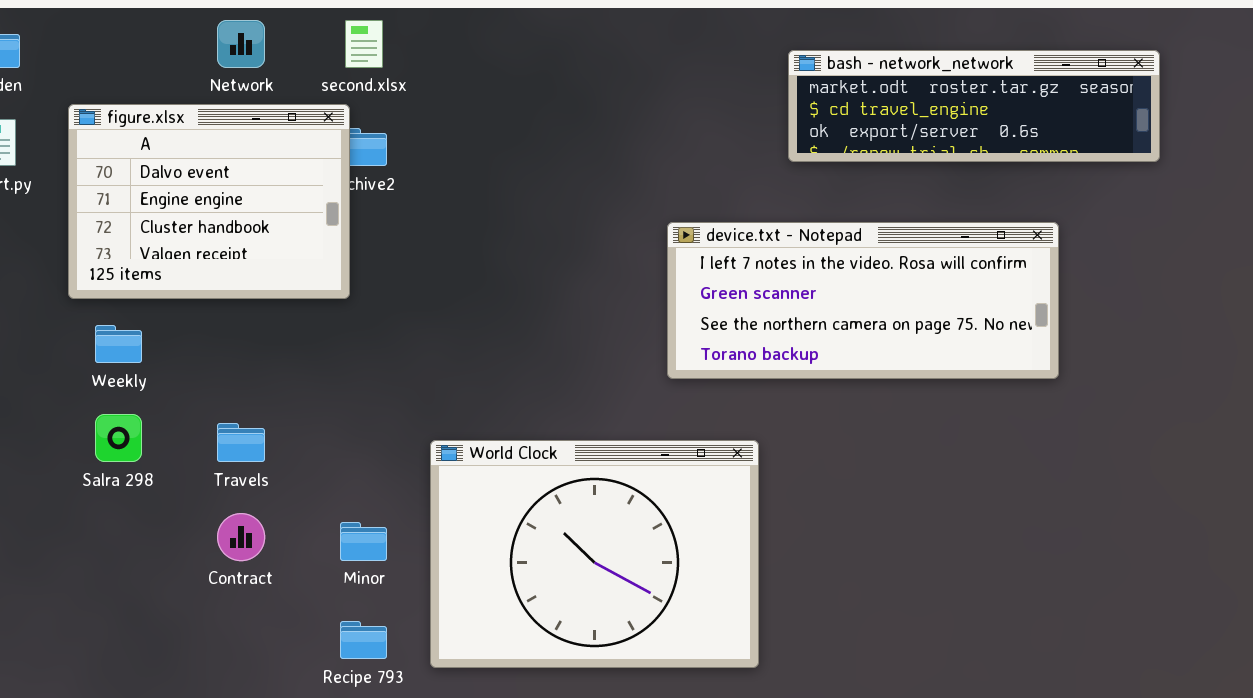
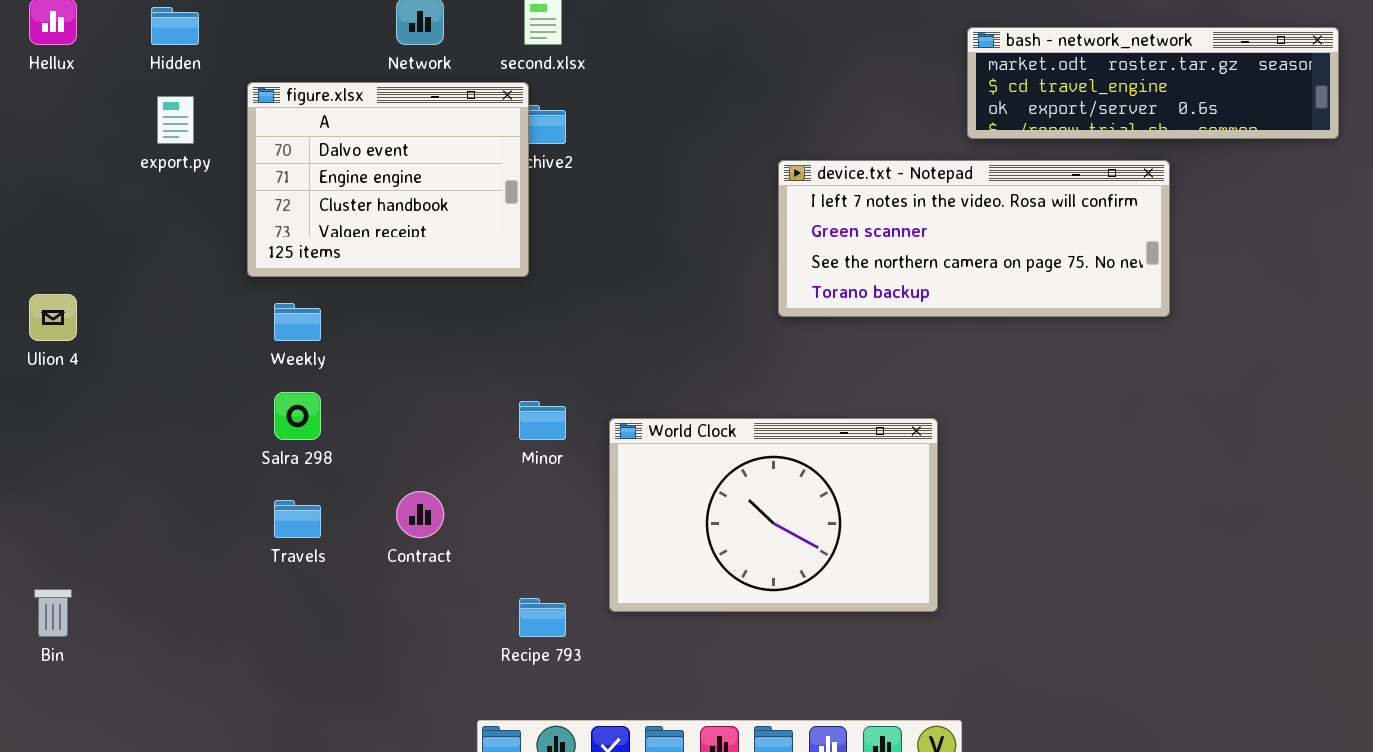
device.txt - Notepad: [667,222,1059,379] -> [778,160,1170,317], moved
Travels: [217,423,265,462] -> [274,500,321,538], moved
World Clock: [430,440,759,668] -> [609,418,938,612], resized
Minor: [340,522,387,561] -> [519,401,566,440], moved

